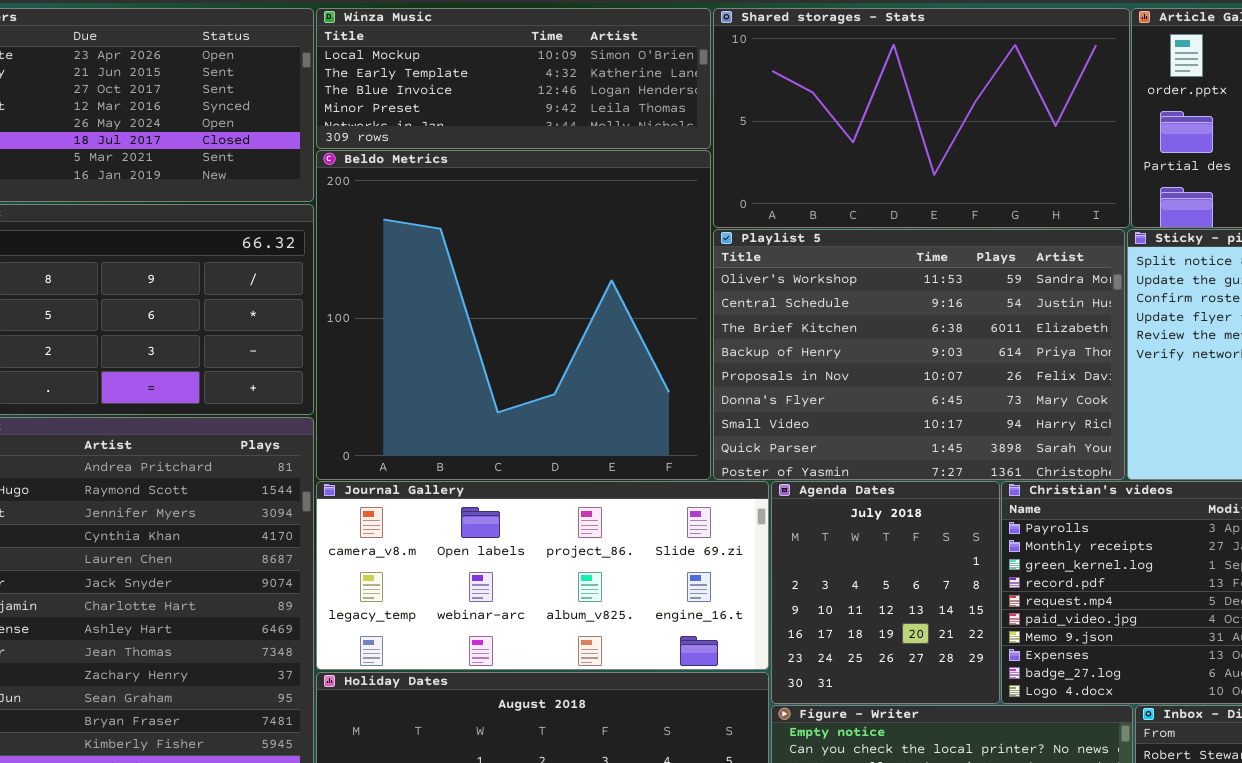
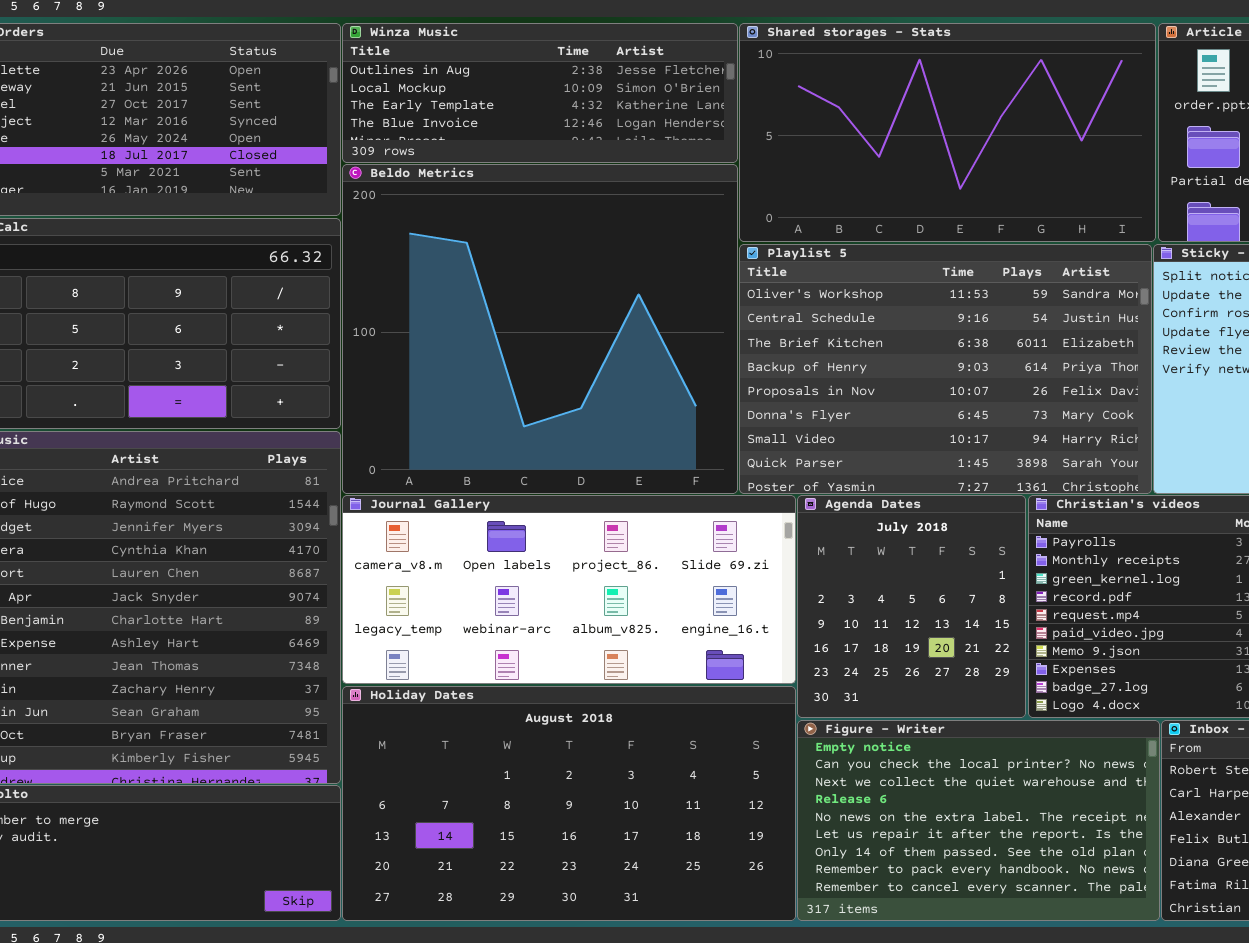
Winza Music: [316,8,711,149] -> [342,23,738,163], scrolled up 1 row

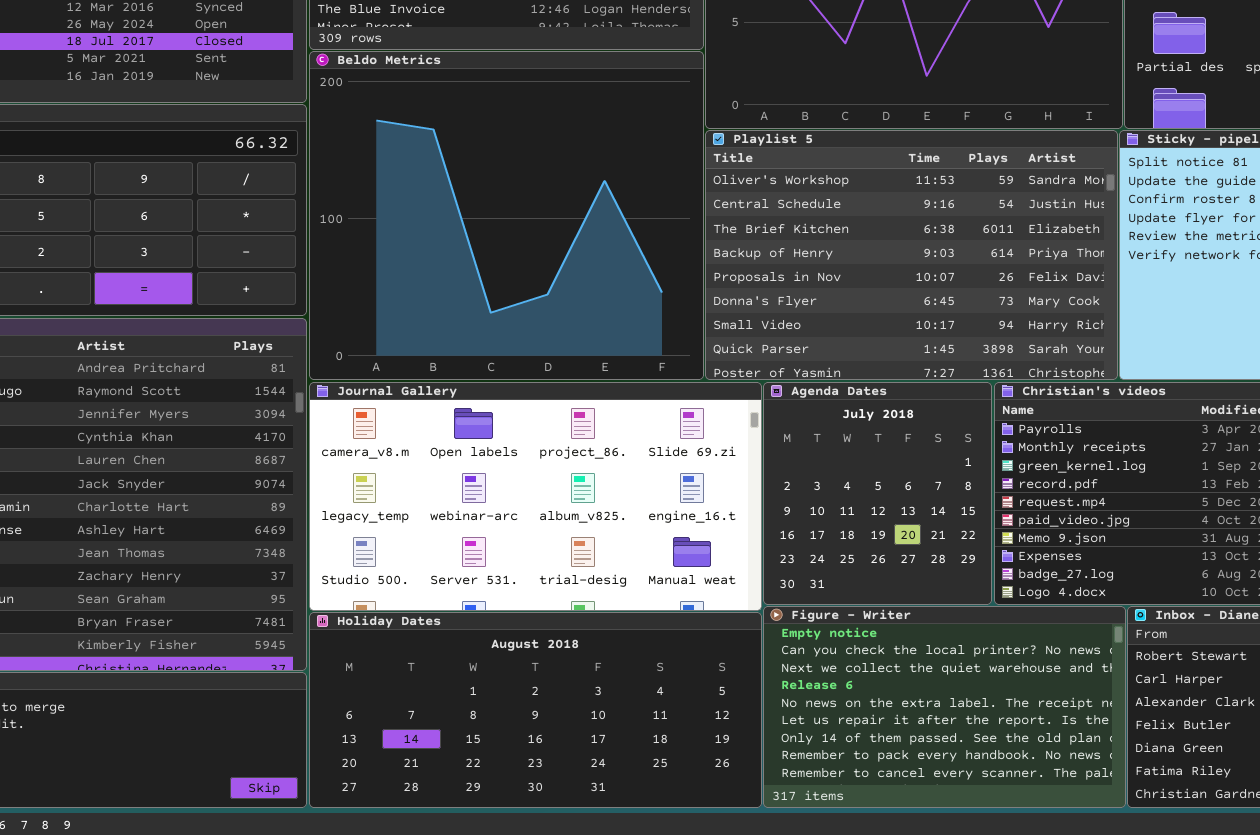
Journal Gallery: [342,495,796,684] -> [309,382,762,611], resized
Holiday Dates: [342,686,796,921] -> [309,612,762,808], resized

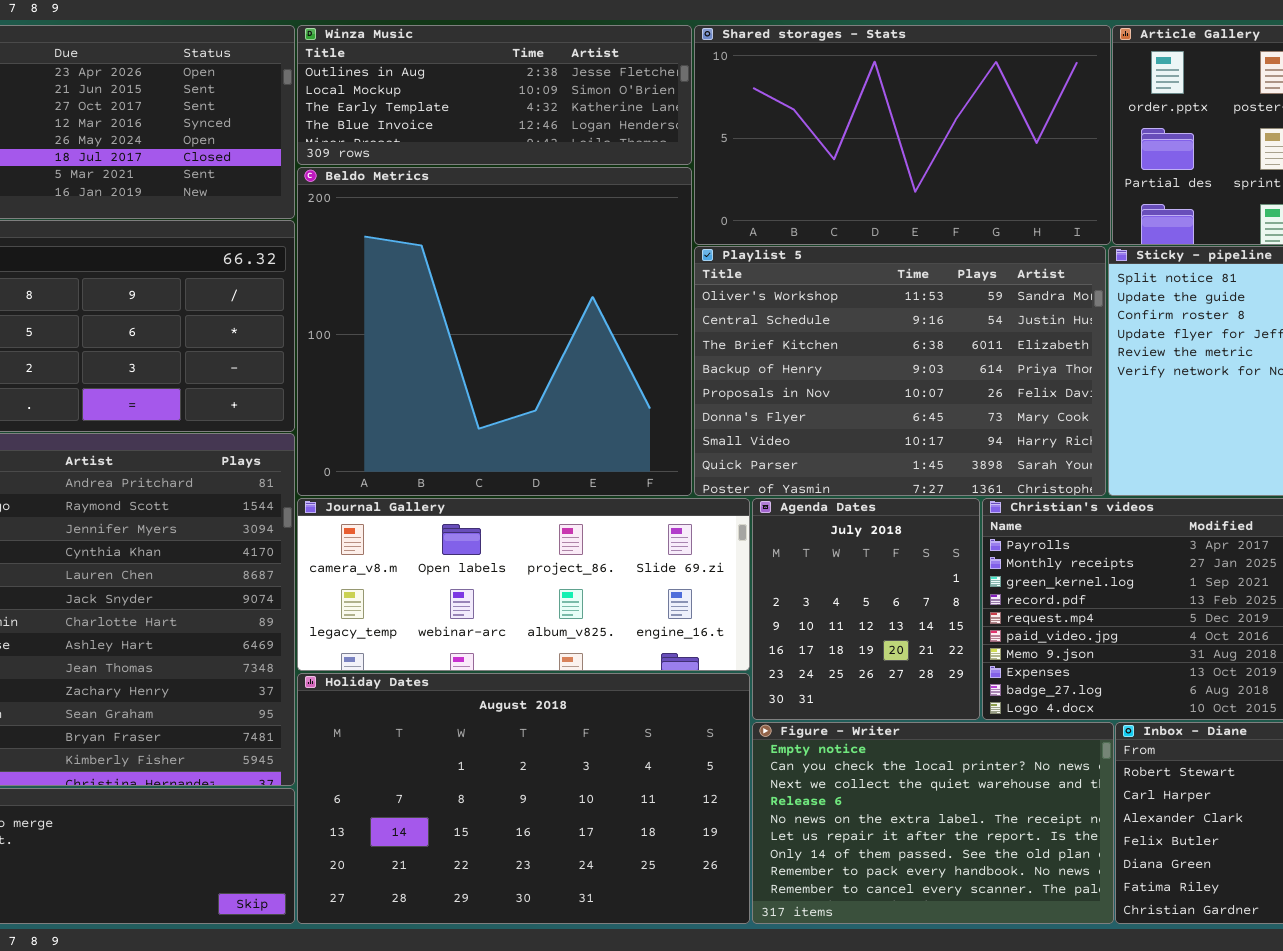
Journal Gallery: [309,382,762,611] -> [297,498,750,671], resized
Holiday Dates: [309,612,762,808] -> [297,673,750,924], resized

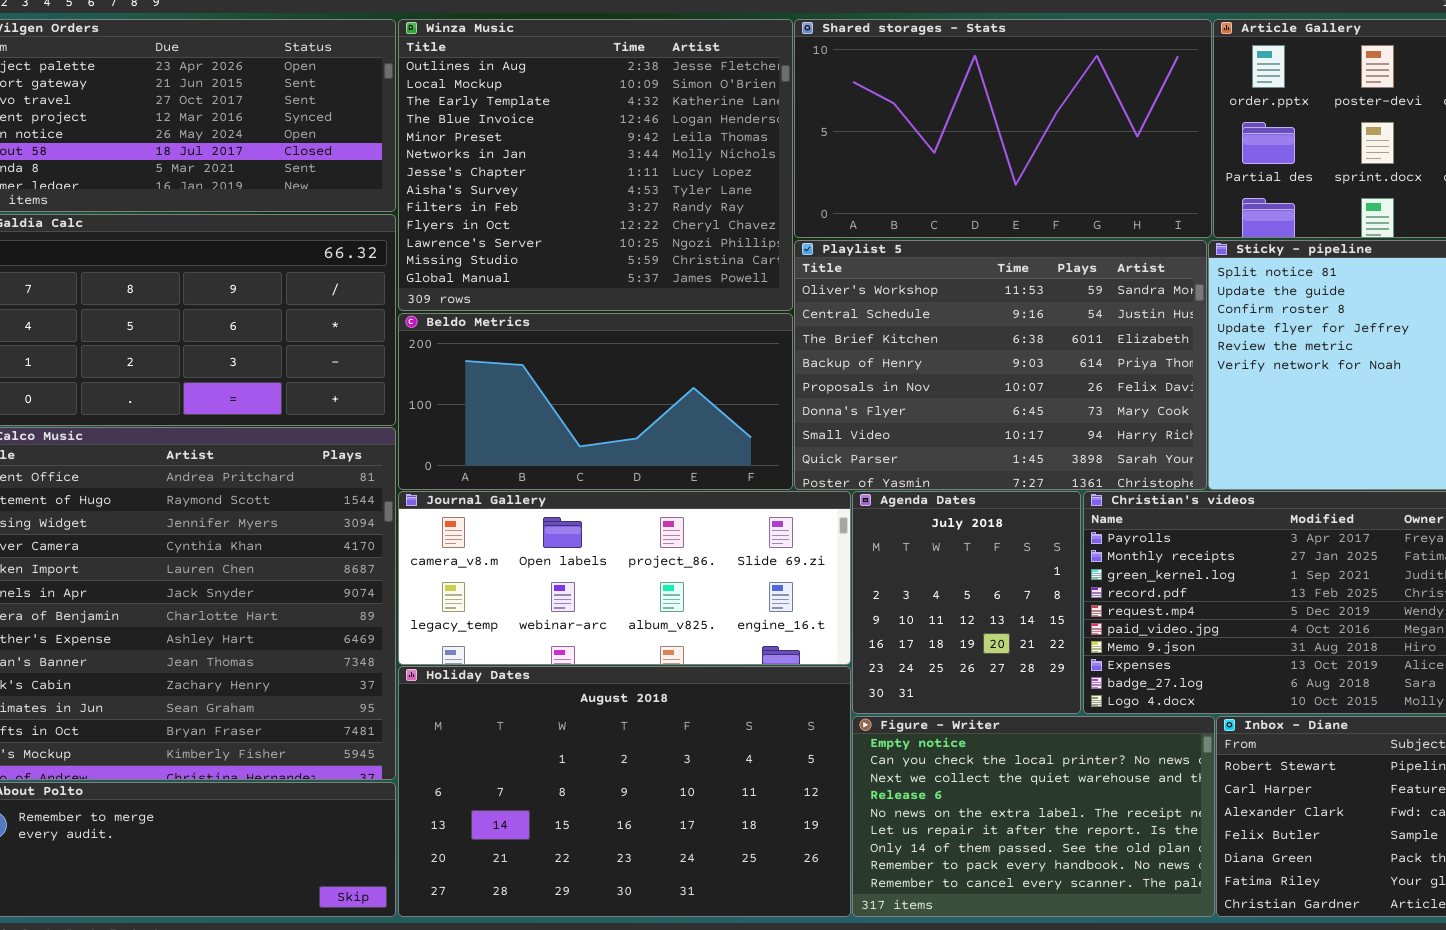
Winza Music: [297,25,692,165] -> [398,19,793,311], resized
Beldo Metrics: [297,167,692,496] -> [398,313,793,490], resized

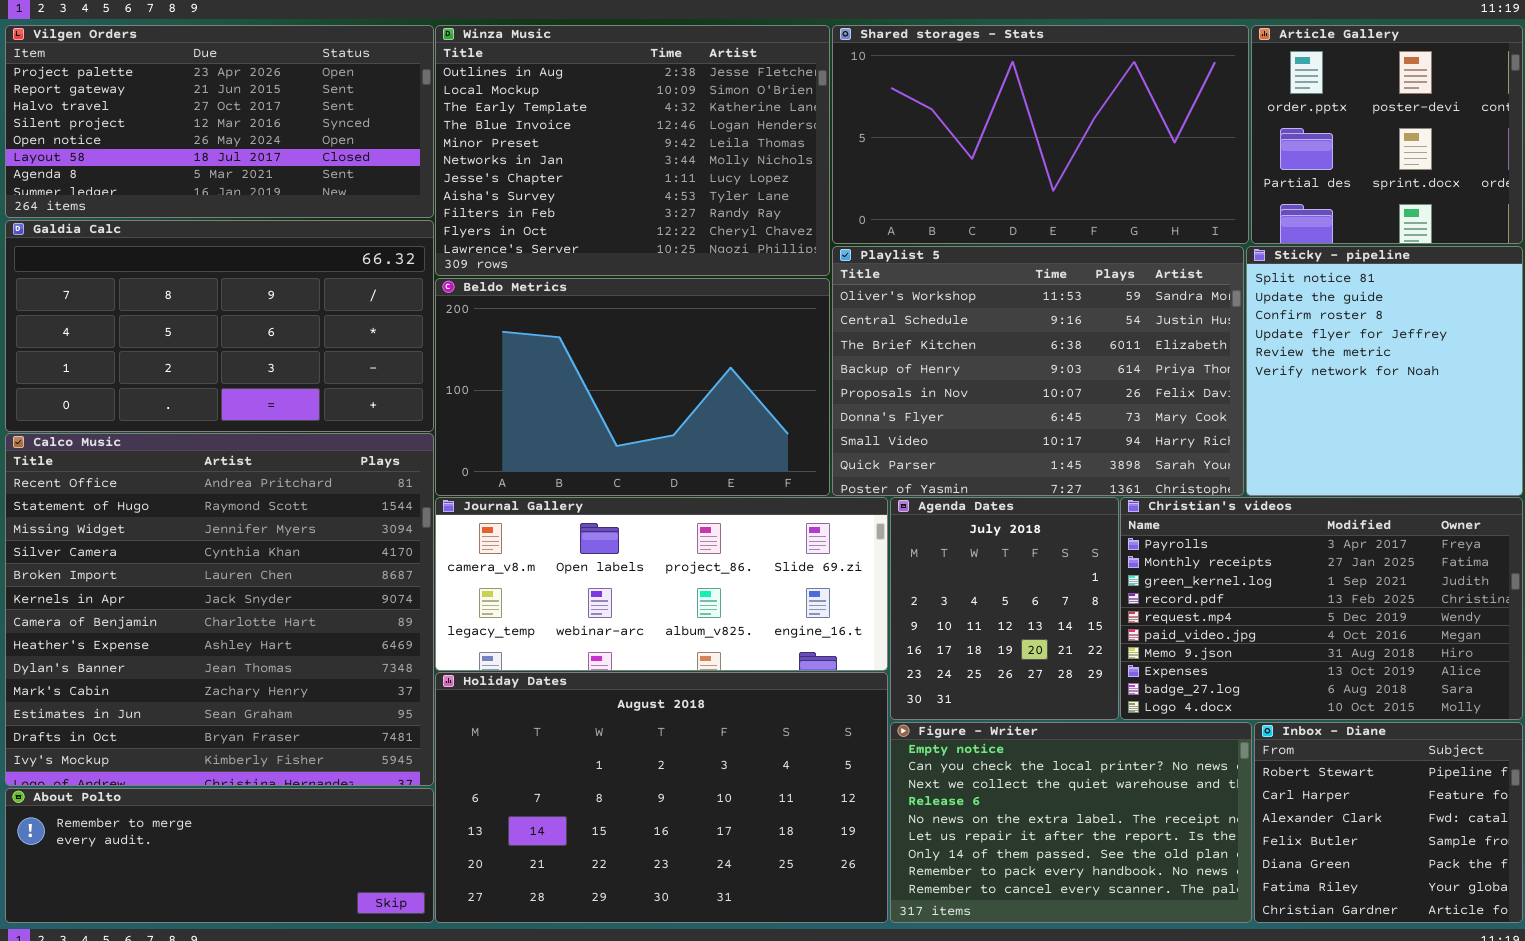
Winza Music: [398,19,793,311] -> [435,25,830,276], resized
Beldo Metrics: [398,313,793,490] -> [435,278,830,496], resized

